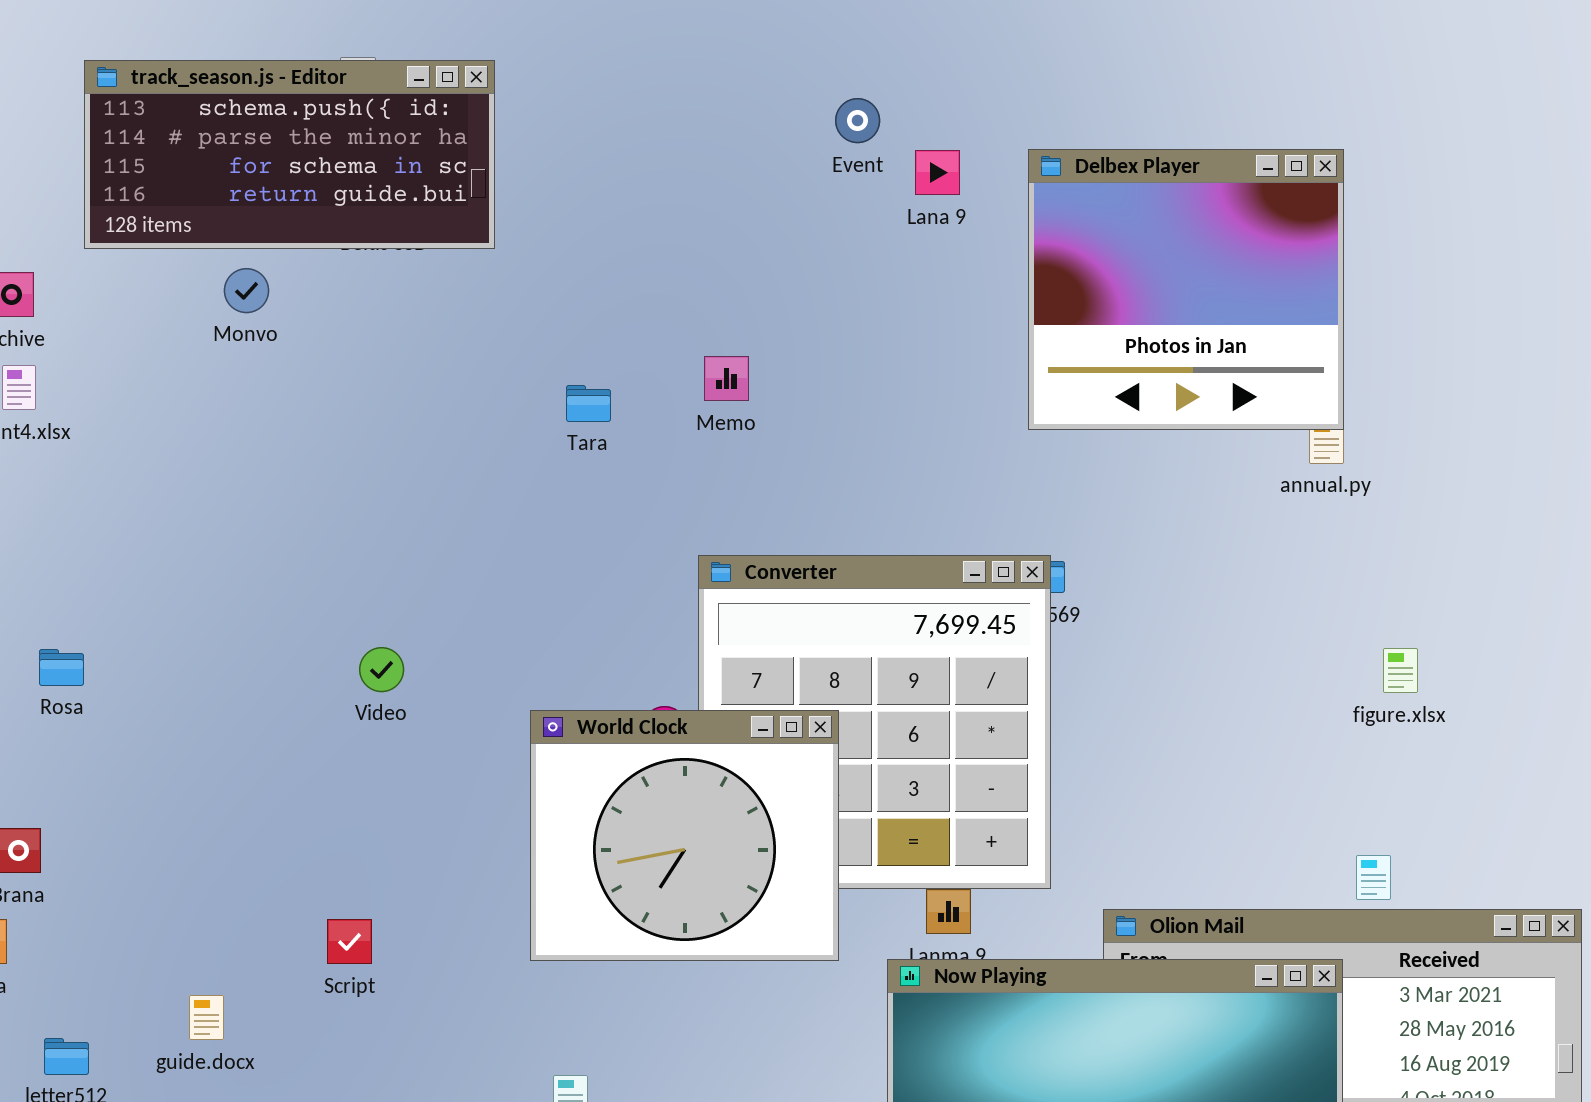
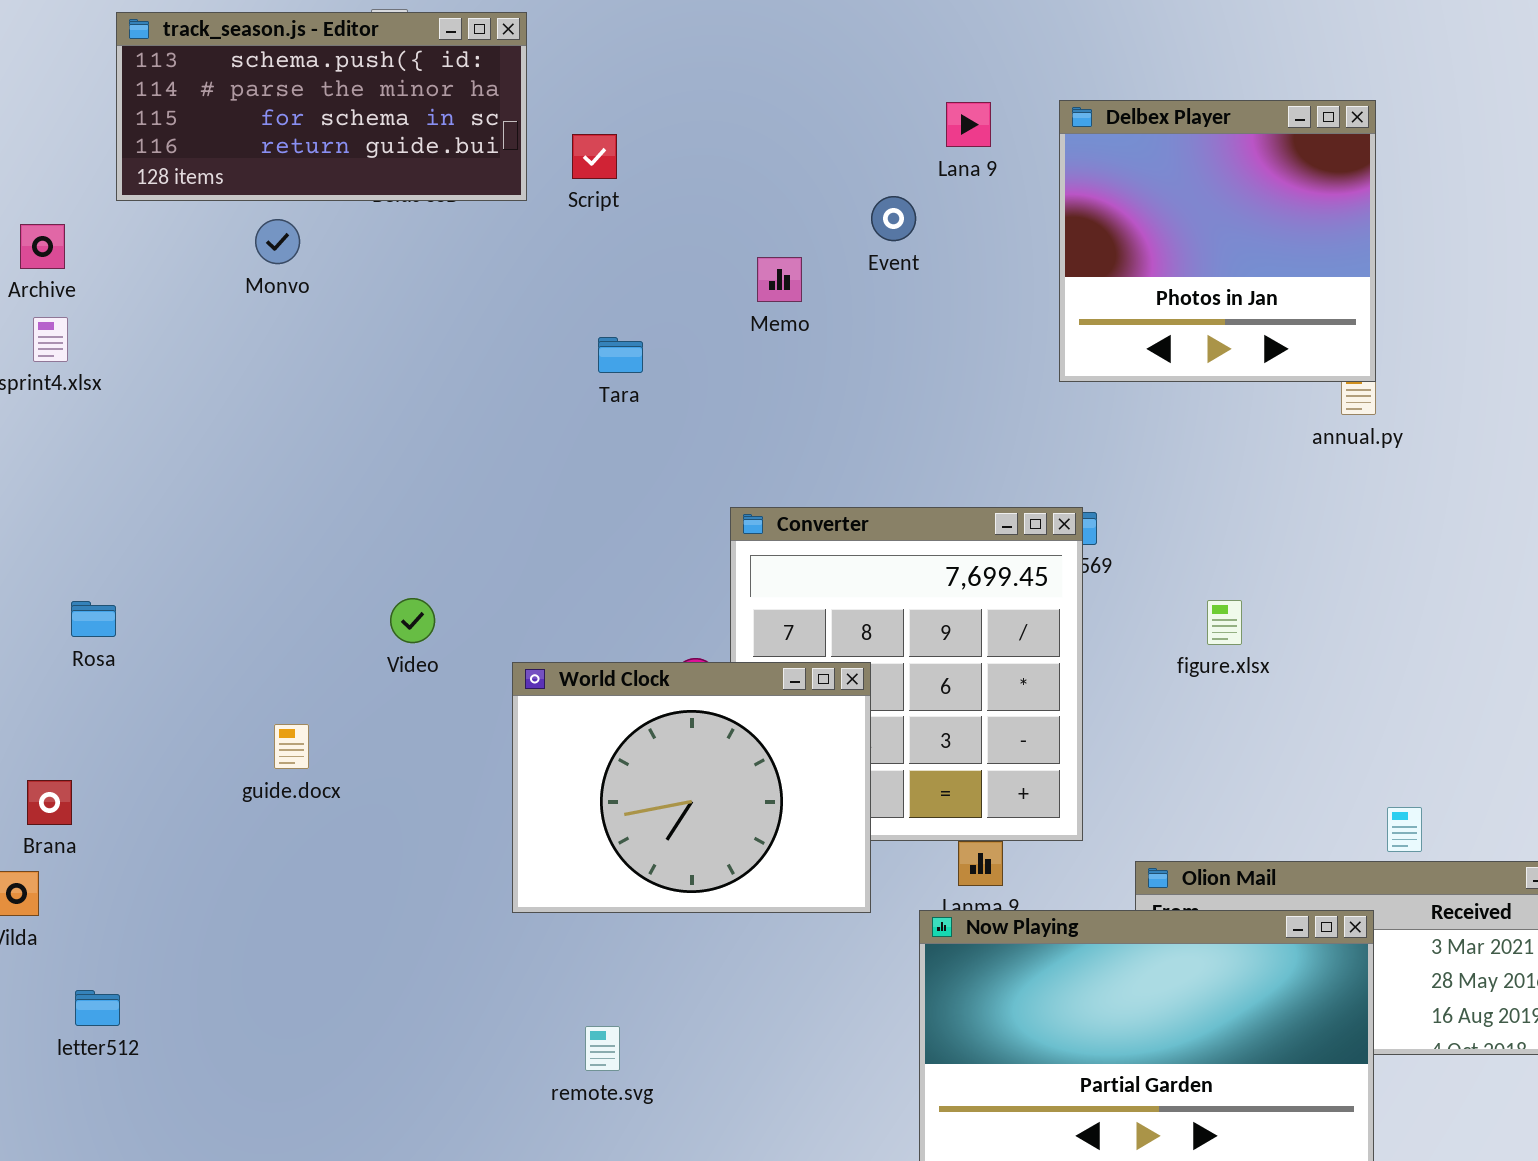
Event: [835,98,880,143] -> [871,196,916,241], moved
Memo: [704,356,749,401] -> [757,257,802,302], moved
figure.xlsx: [1383,648,1418,693] -> [1207,600,1242,645], moved
World Clock: [530,710,839,961] -> [512,662,871,913], resized
Script: [327,919,372,964] -> [572,134,617,179], moved
guide.docx: [189,995,224,1040] -> [274,724,309,769], moved

